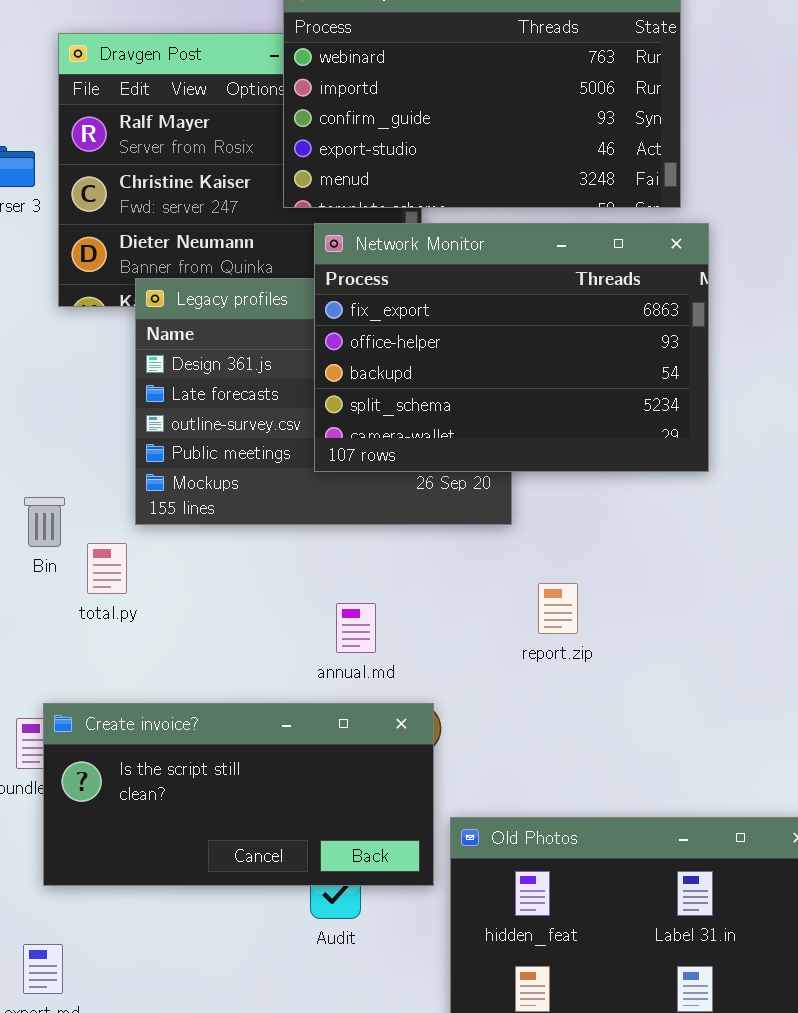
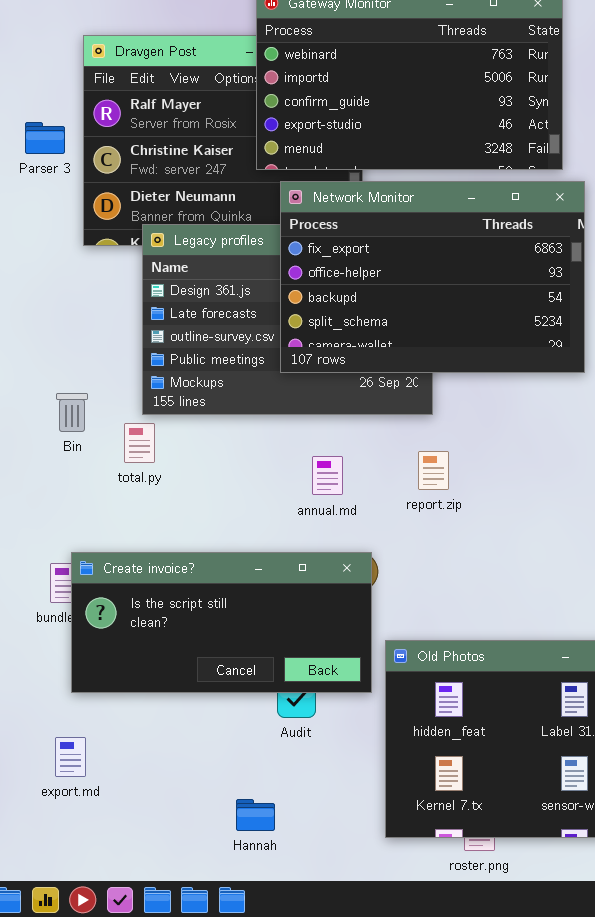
total.py: [87,543,127,594] -> [124,423,155,463], moved
report.zip: [538,583,578,634] -> [418,451,449,490], moved
annual.md: [336,603,376,653] -> [312,456,343,495], moved

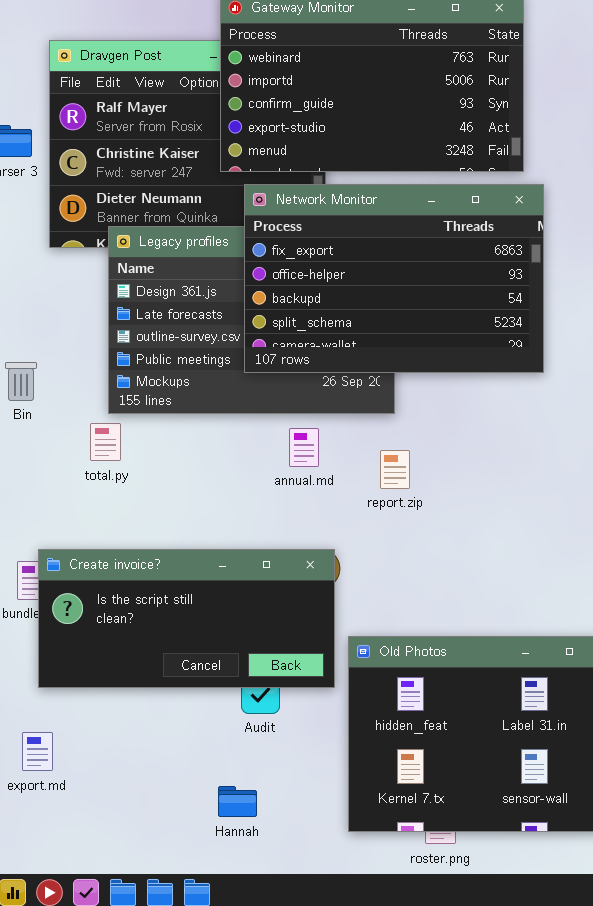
Bin: [56,393,88,432] -> [5,362,37,401], moved
annual.md: [312,456,343,495] -> [289,428,319,467], moved
Hannah: [236,799,275,831] -> [218,786,257,817], moved

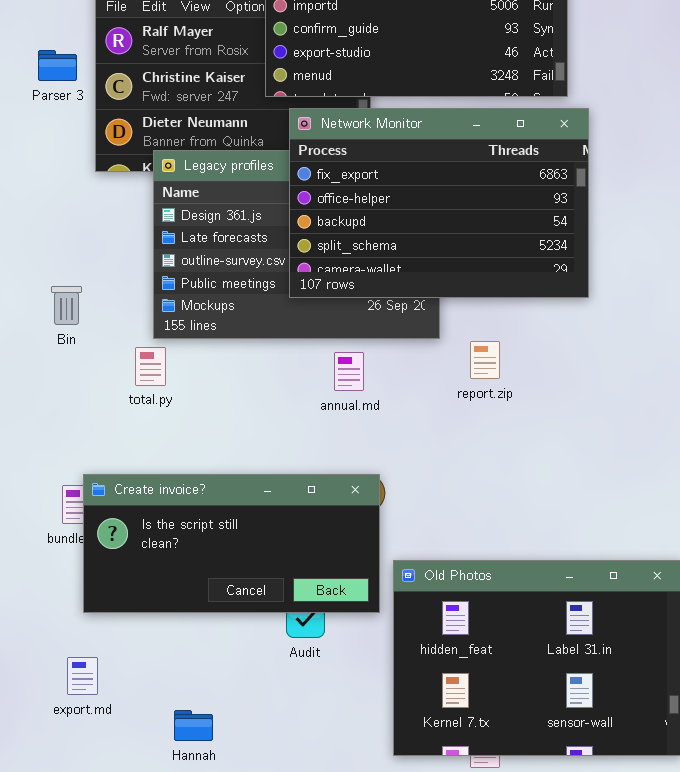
report.zip: [380,450,410,489] -> [470,341,500,379], moved
Hannah: [218,786,257,817] -> [174,710,213,741], moved

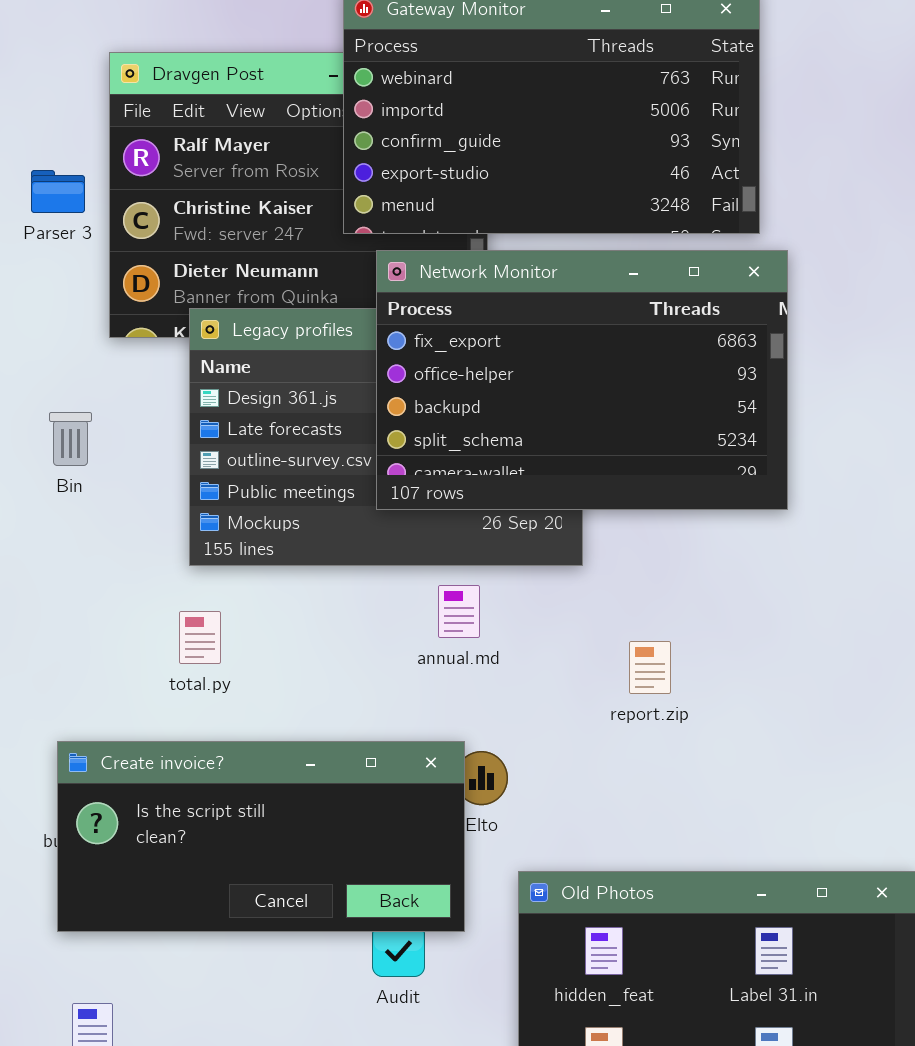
Bin: [51,286,82,325] -> [49,412,92,466], moved
report.zip: [470,341,500,379] -> [629,641,671,694], moved
total.py: [135,347,166,386] -> [179,611,221,664], moved
Create invoice?: [83,474,380,613] -> [57,741,465,932], moved

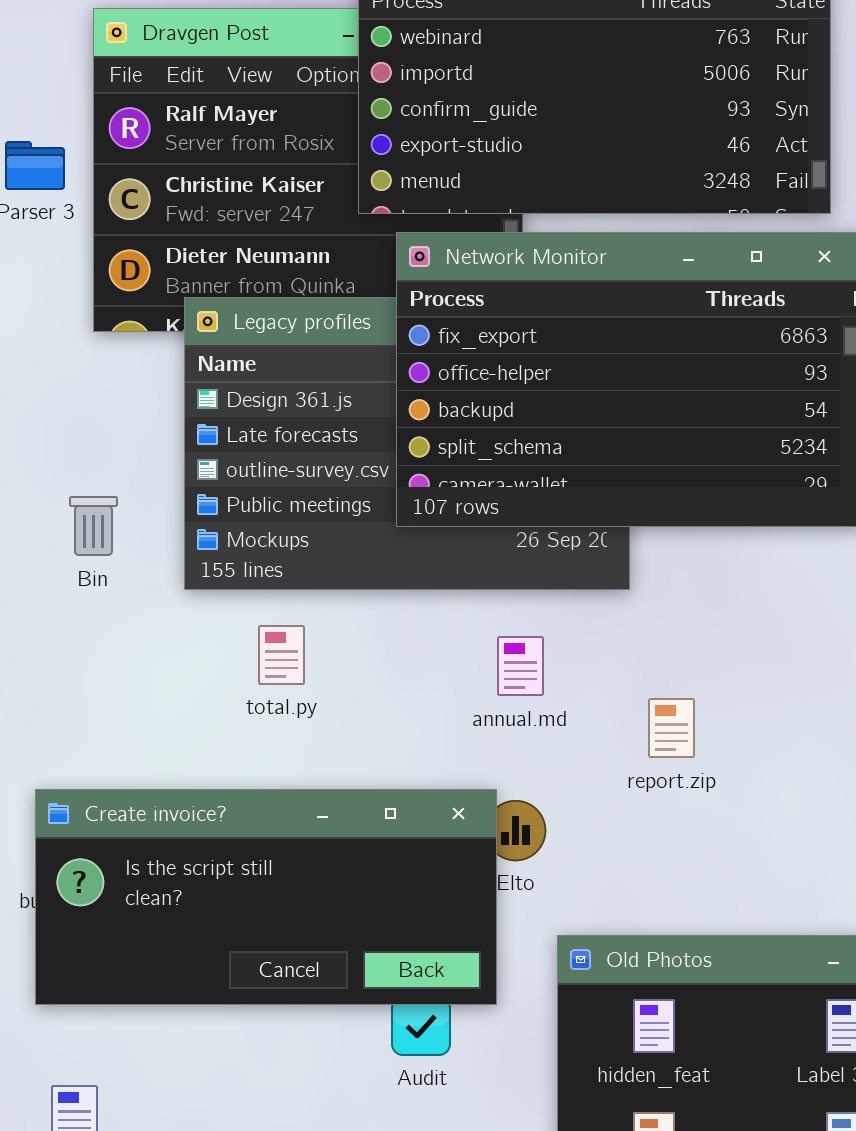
Bin: [49,412,92,466] -> [69,496,118,556], moved
annual.md: [438,585,480,638] -> [497,636,544,696], moved
total.py: [179,611,221,664] -> [258,625,305,685], moved
report.zip: [629,641,671,694] -> [648,698,695,758], moved

